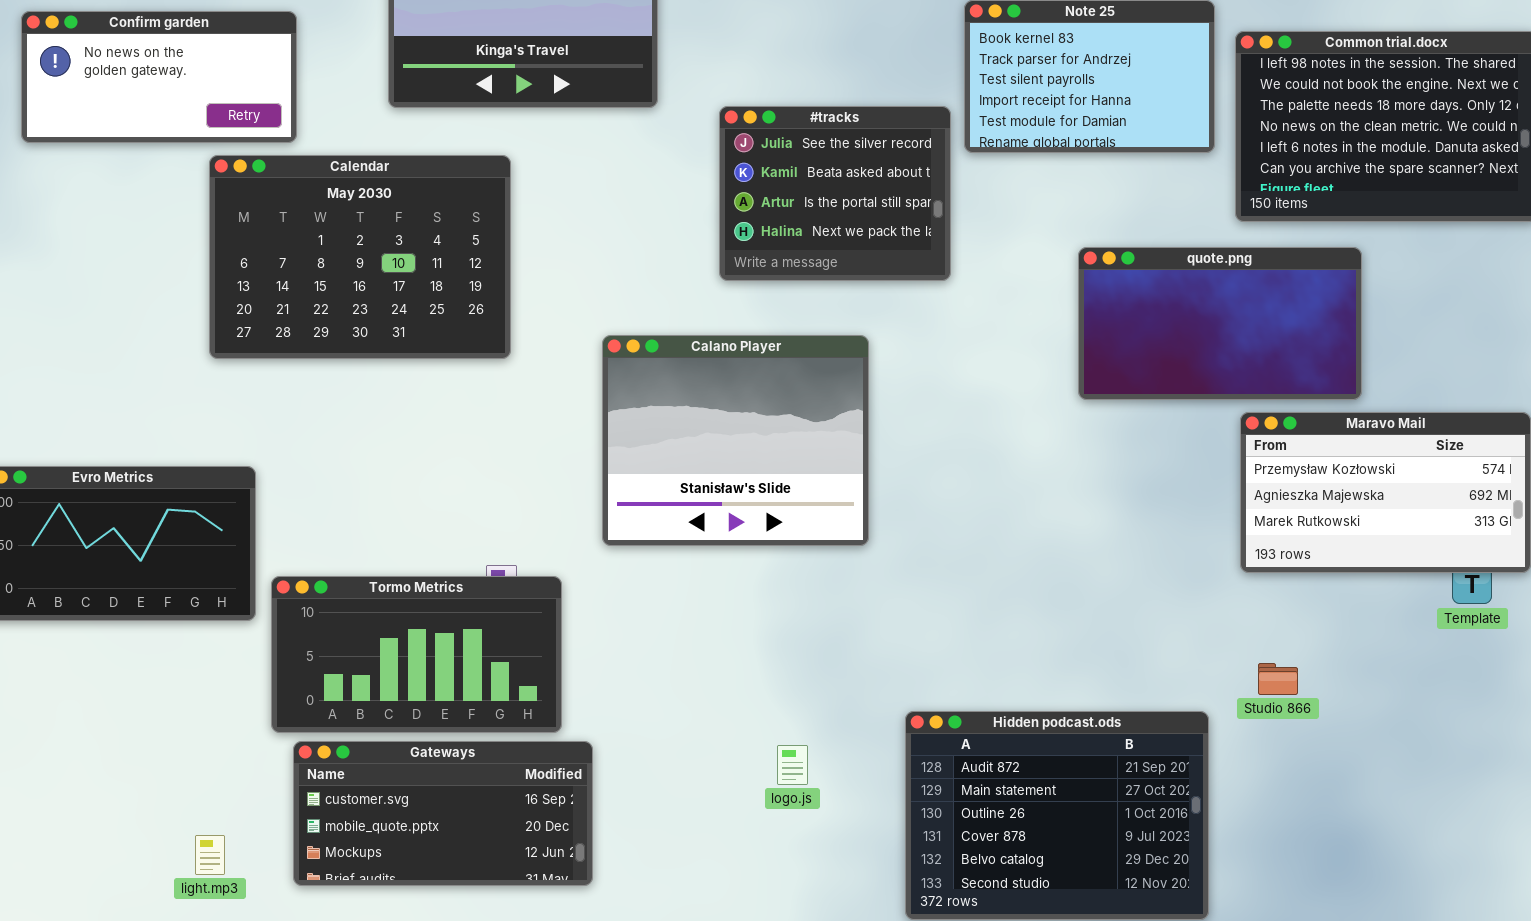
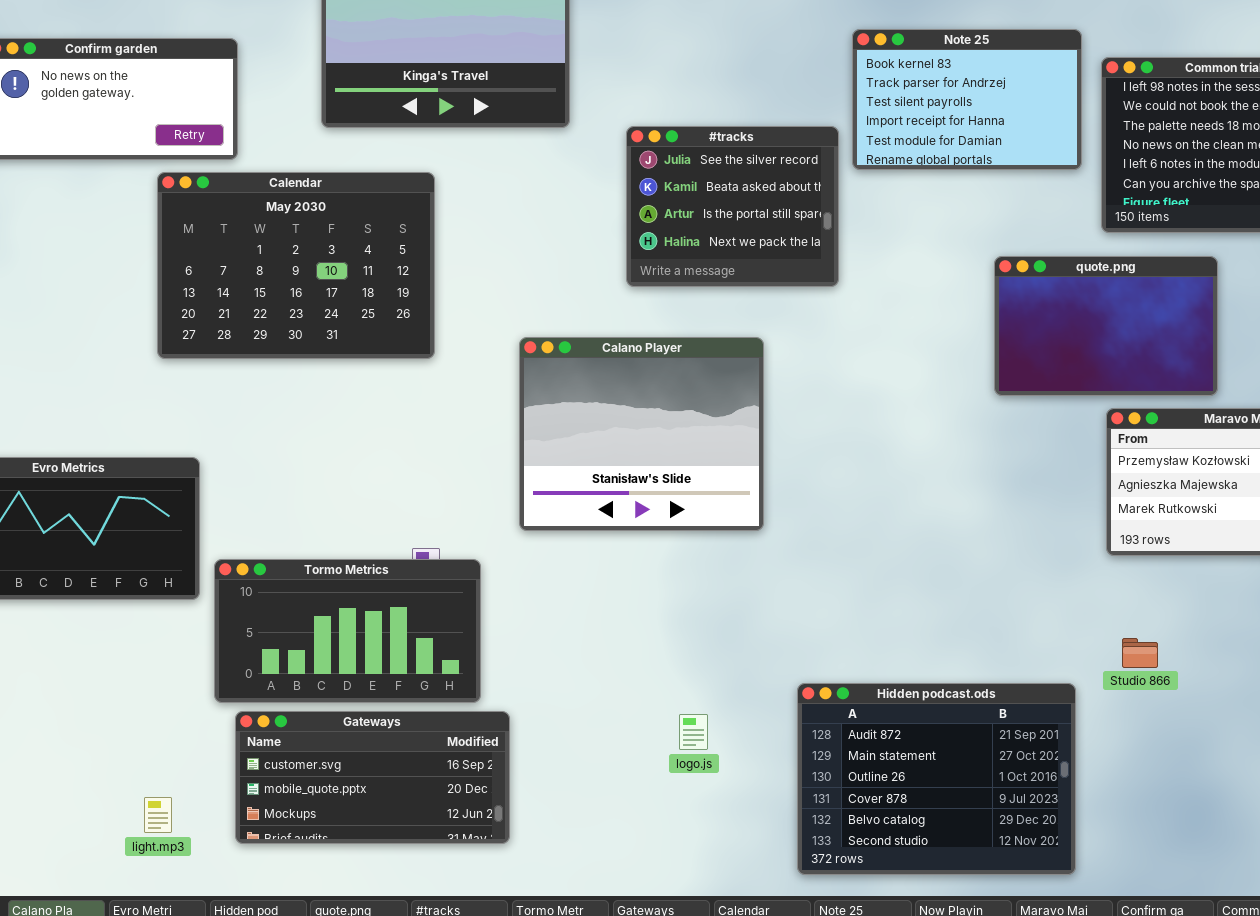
quote.png: [1078,247,1362,400] -> [994,256,1218,396], resized

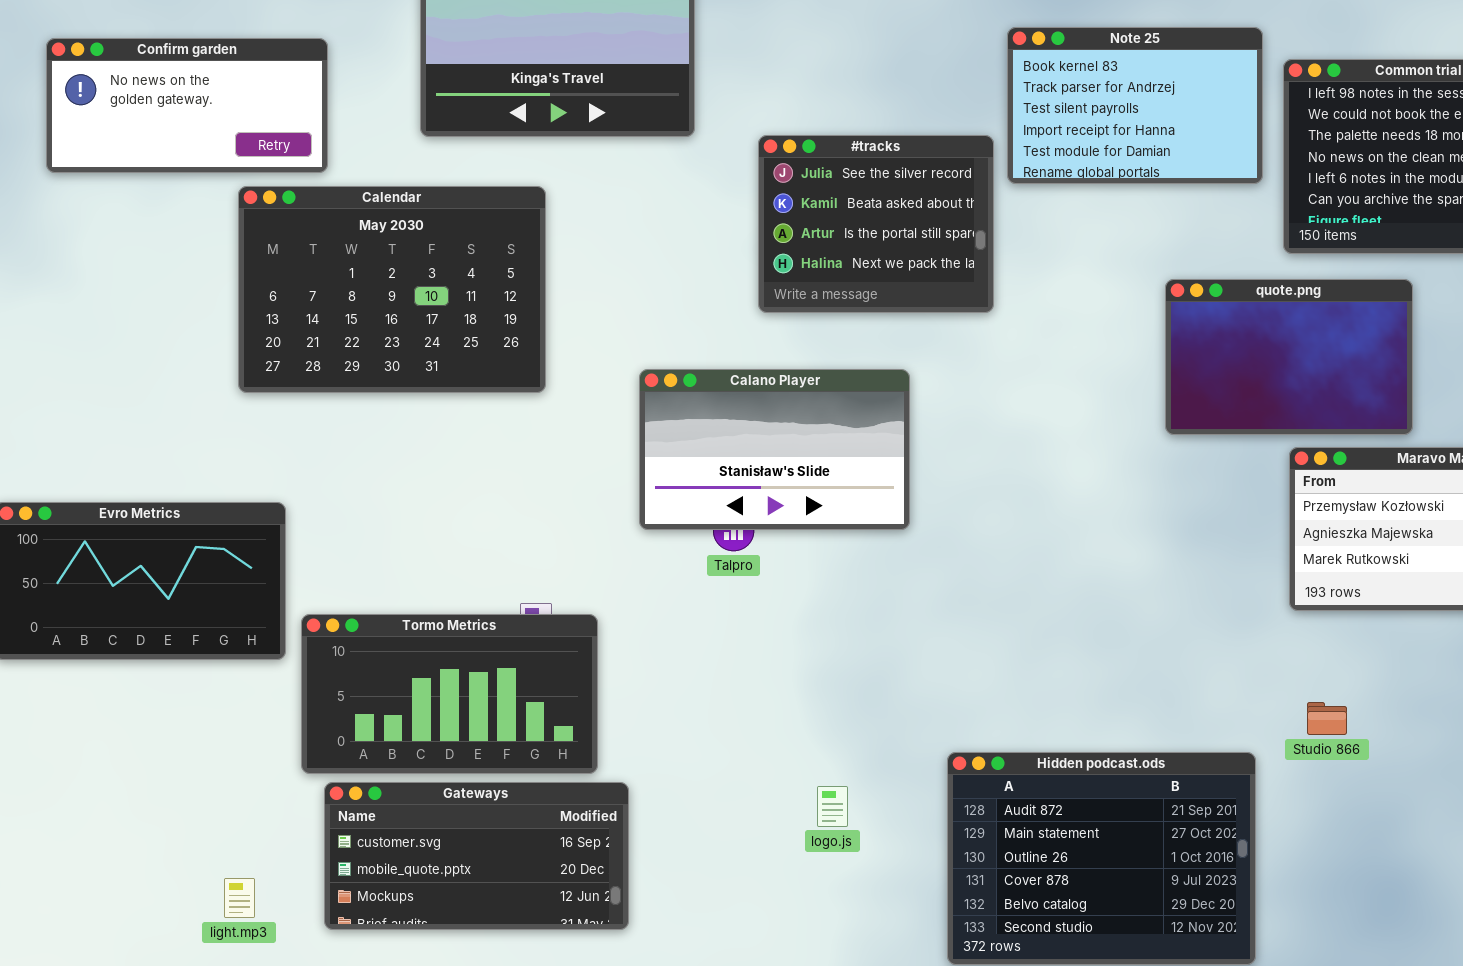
Calano Player: [519,337,764,531] -> [639,369,910,530], resized

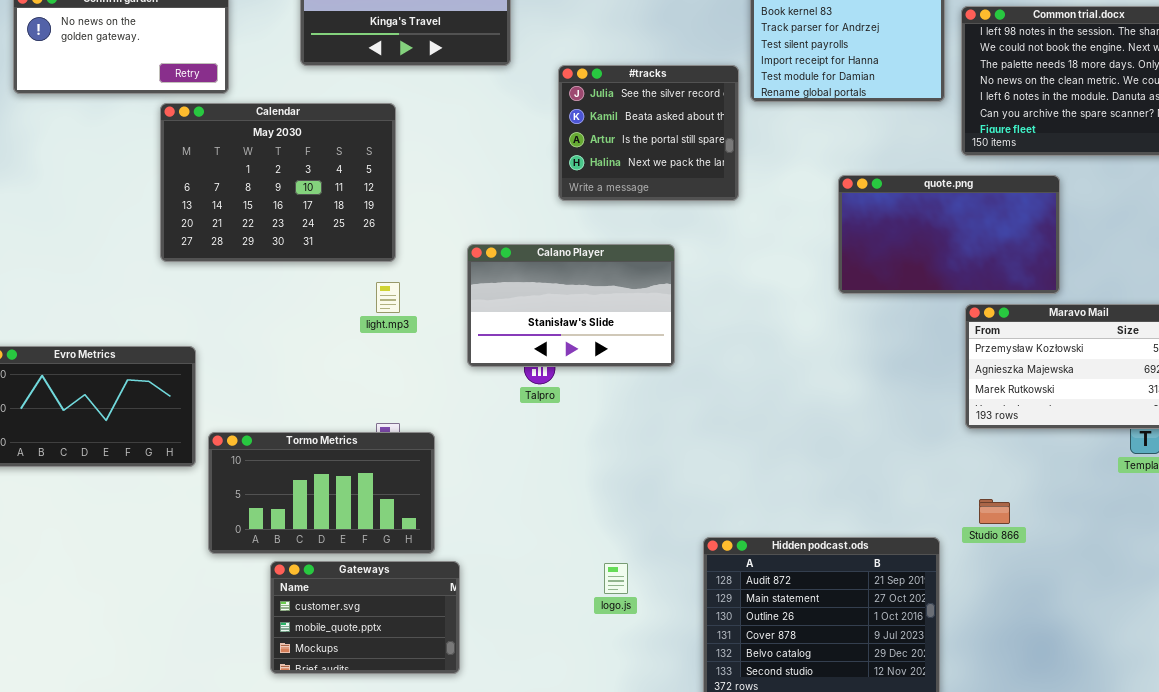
quote.png: [1165,279,1413,435] -> [838,175,1060,294], resized
Gateways: [324,782,629,930] -> [270,561,460,674], resized
light.mp3: [224,878,255,918] -> [376,282,400,313], moved

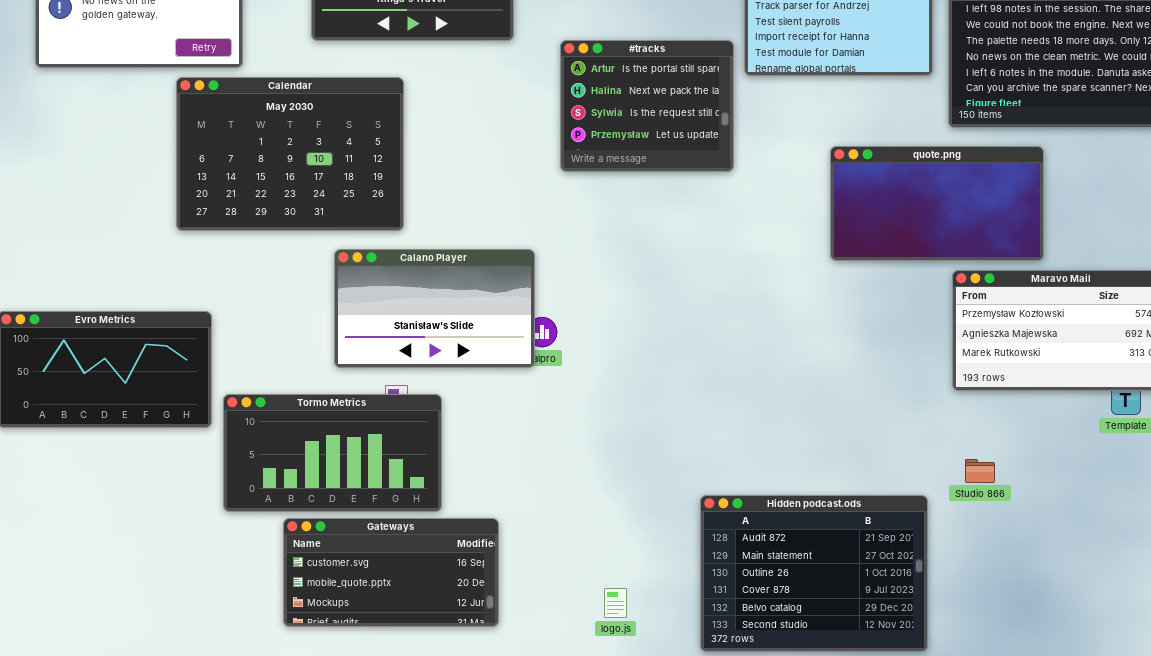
#tracks: [558,65,739,201] -> [560,40,734,172], scrolled down 2 rows
Calano Player: [467,244,675,367] -> [334,249,535,368], moved
Gateways: [270,561,460,674] -> [283,518,499,627], resized
logo.js: [604,563,628,594] -> [604,588,627,618], moved

